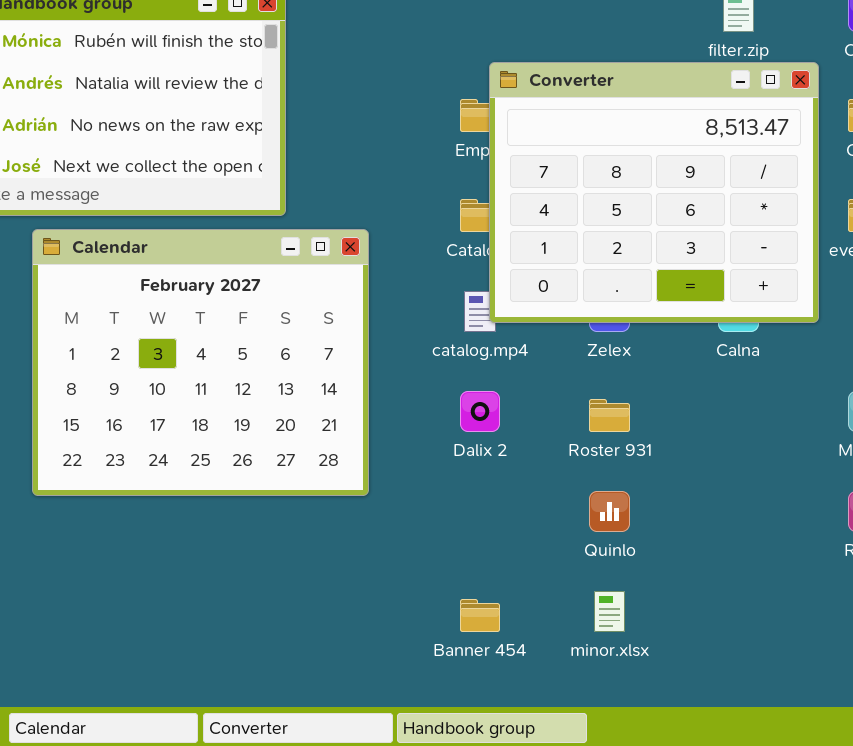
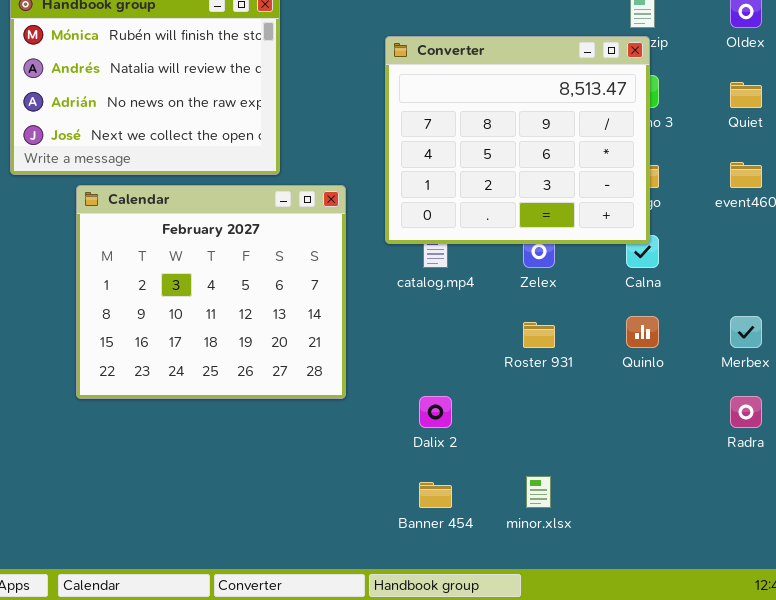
Converter: [489,62,819,323] -> [385,36,650,244], moved
Dalix 2: [460,391,500,432] -> [419,396,452,428], moved
Quinlo: [589,491,630,532] -> [626,316,659,348], moved

